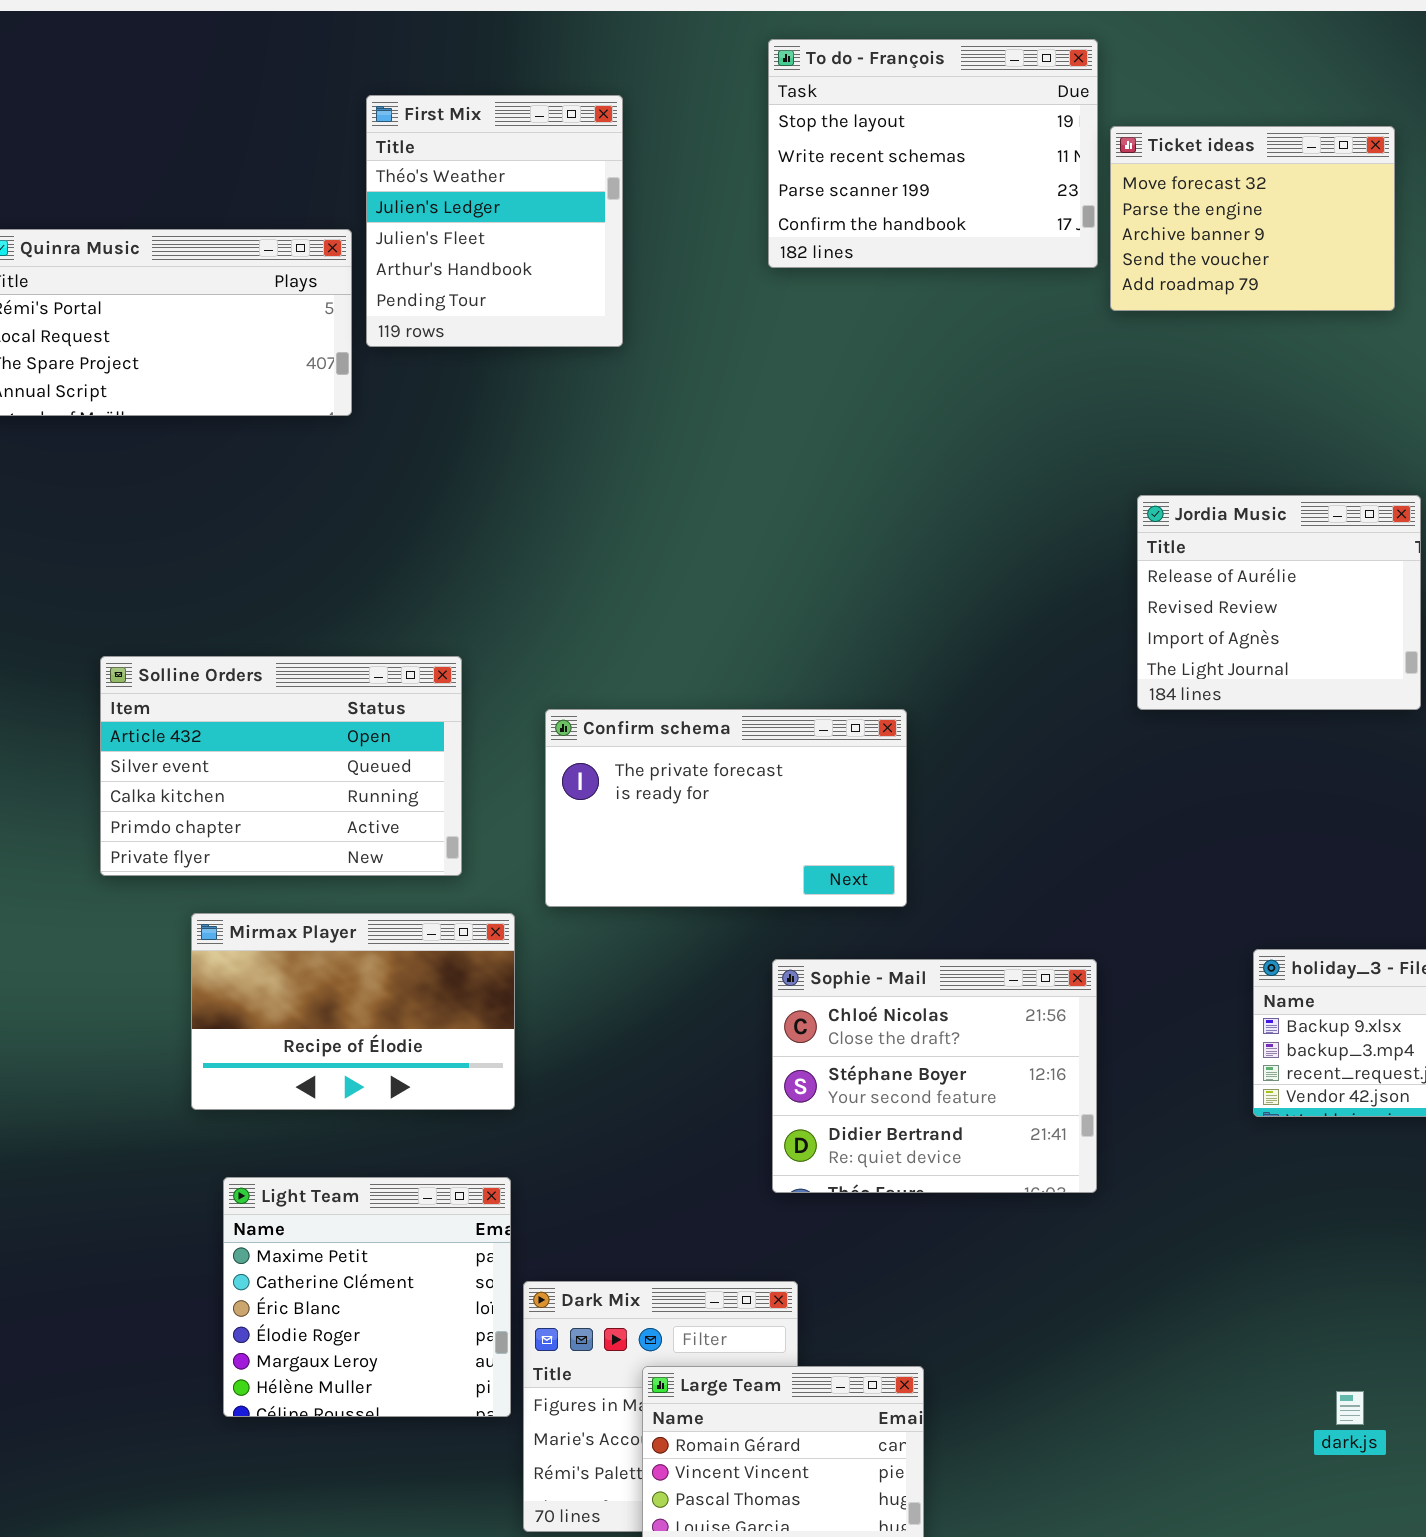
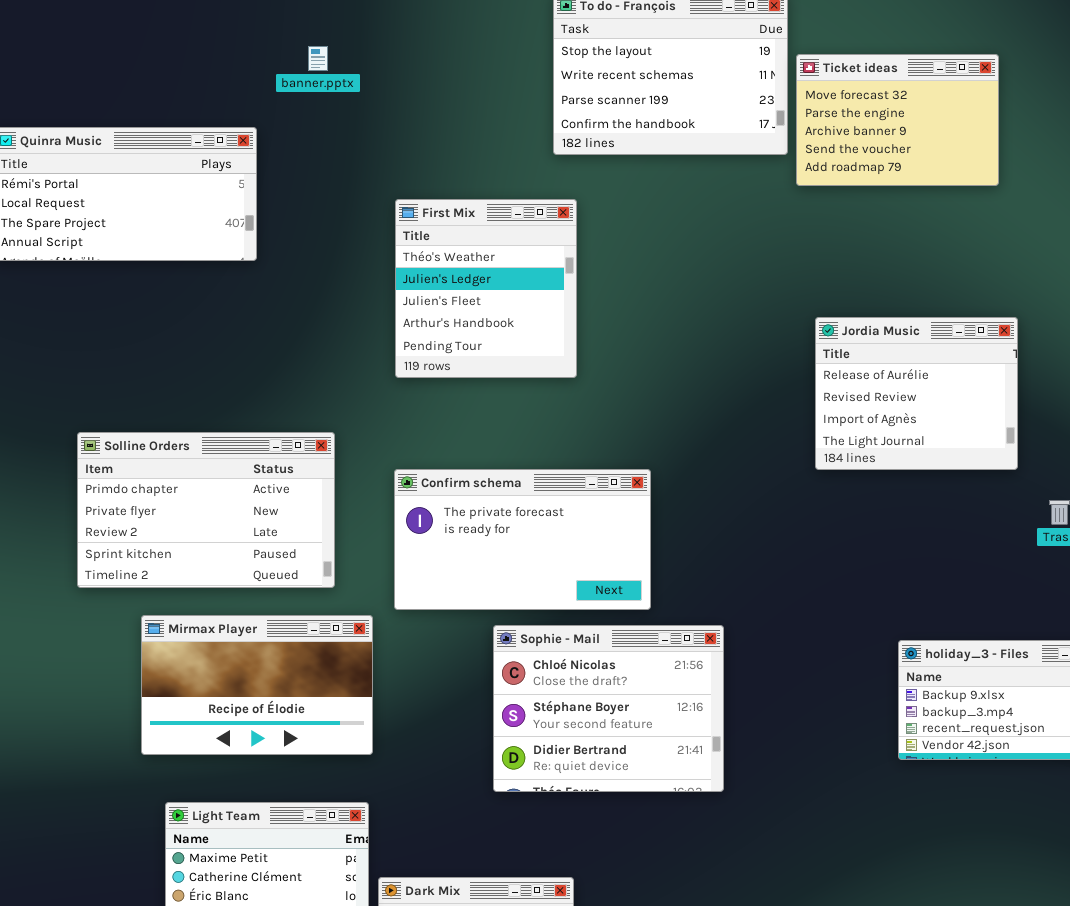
First Mix: [366,95,623,347] -> [395,199,577,378], moved
Solline Orders: [100,656,462,876] -> [77,432,335,588], scrolled down 3 rows
Sophie - Mail: [772,959,1097,1193] -> [493,625,724,792], moved

